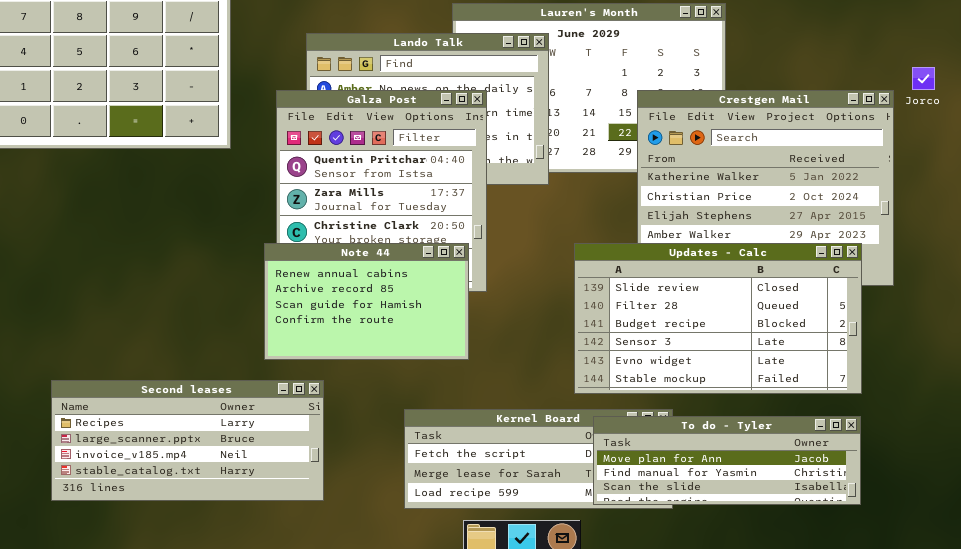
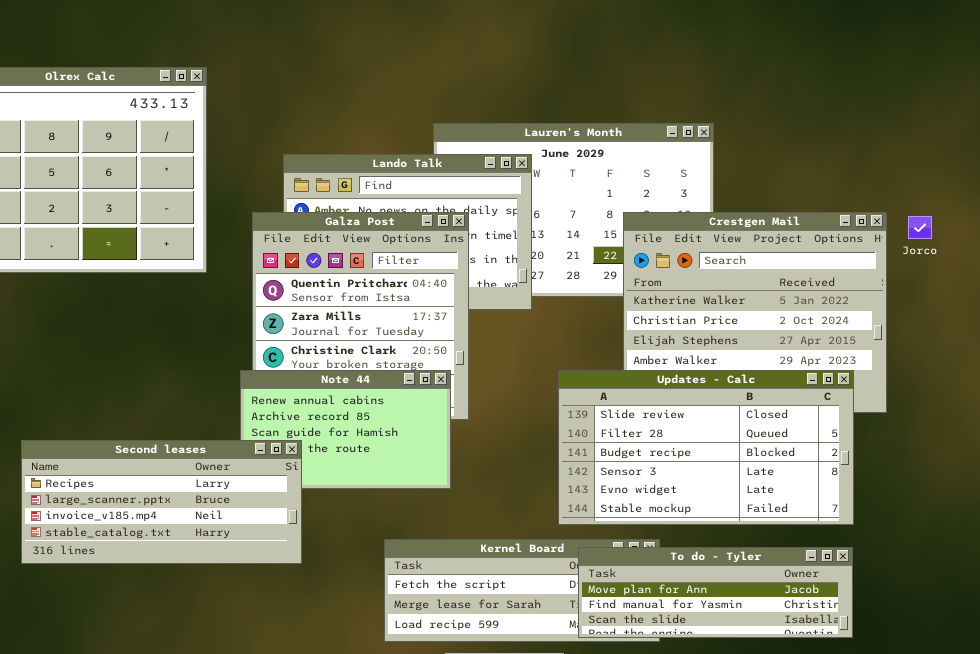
Jorco: [912,67,935,90] -> [908,216,932,239], moved
Second leases: [51,380,324,501] -> [21,440,302,564], moved

